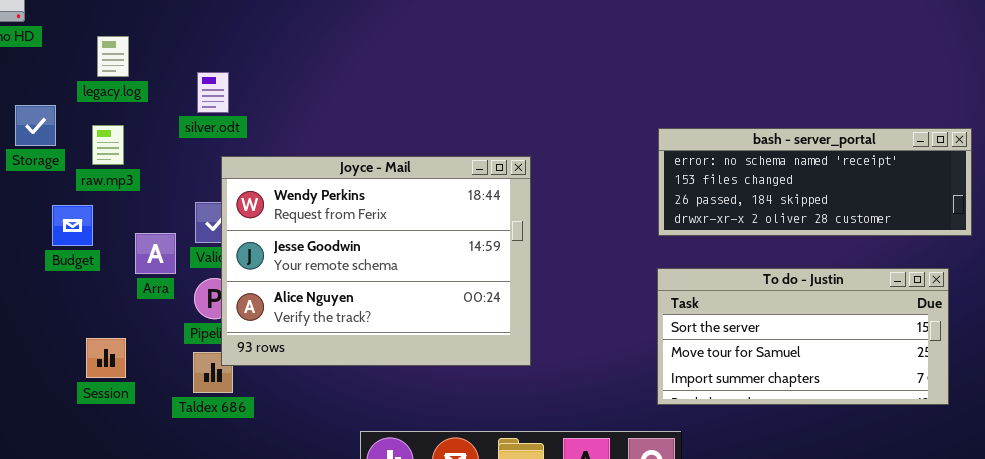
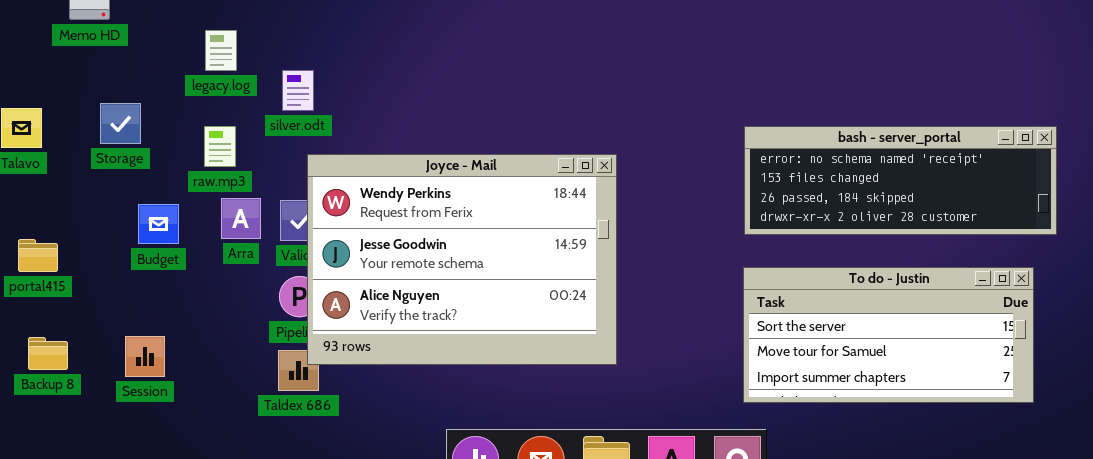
legacy.log: [97,36,129,77] -> [205,30,237,71], moved
raw.mp3: [92,125,124,165] -> [204,126,236,167], moved
Arra: [135,233,176,274] -> [221,198,261,239], moved
Session: [86,338,126,378] -> [125,336,165,377], moved

